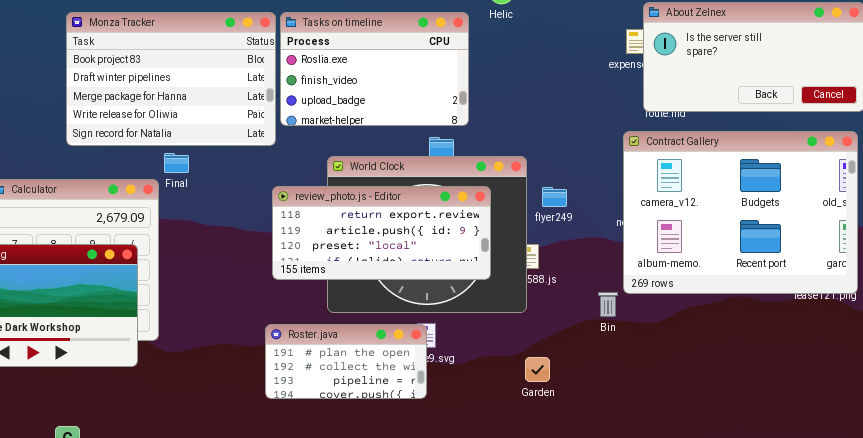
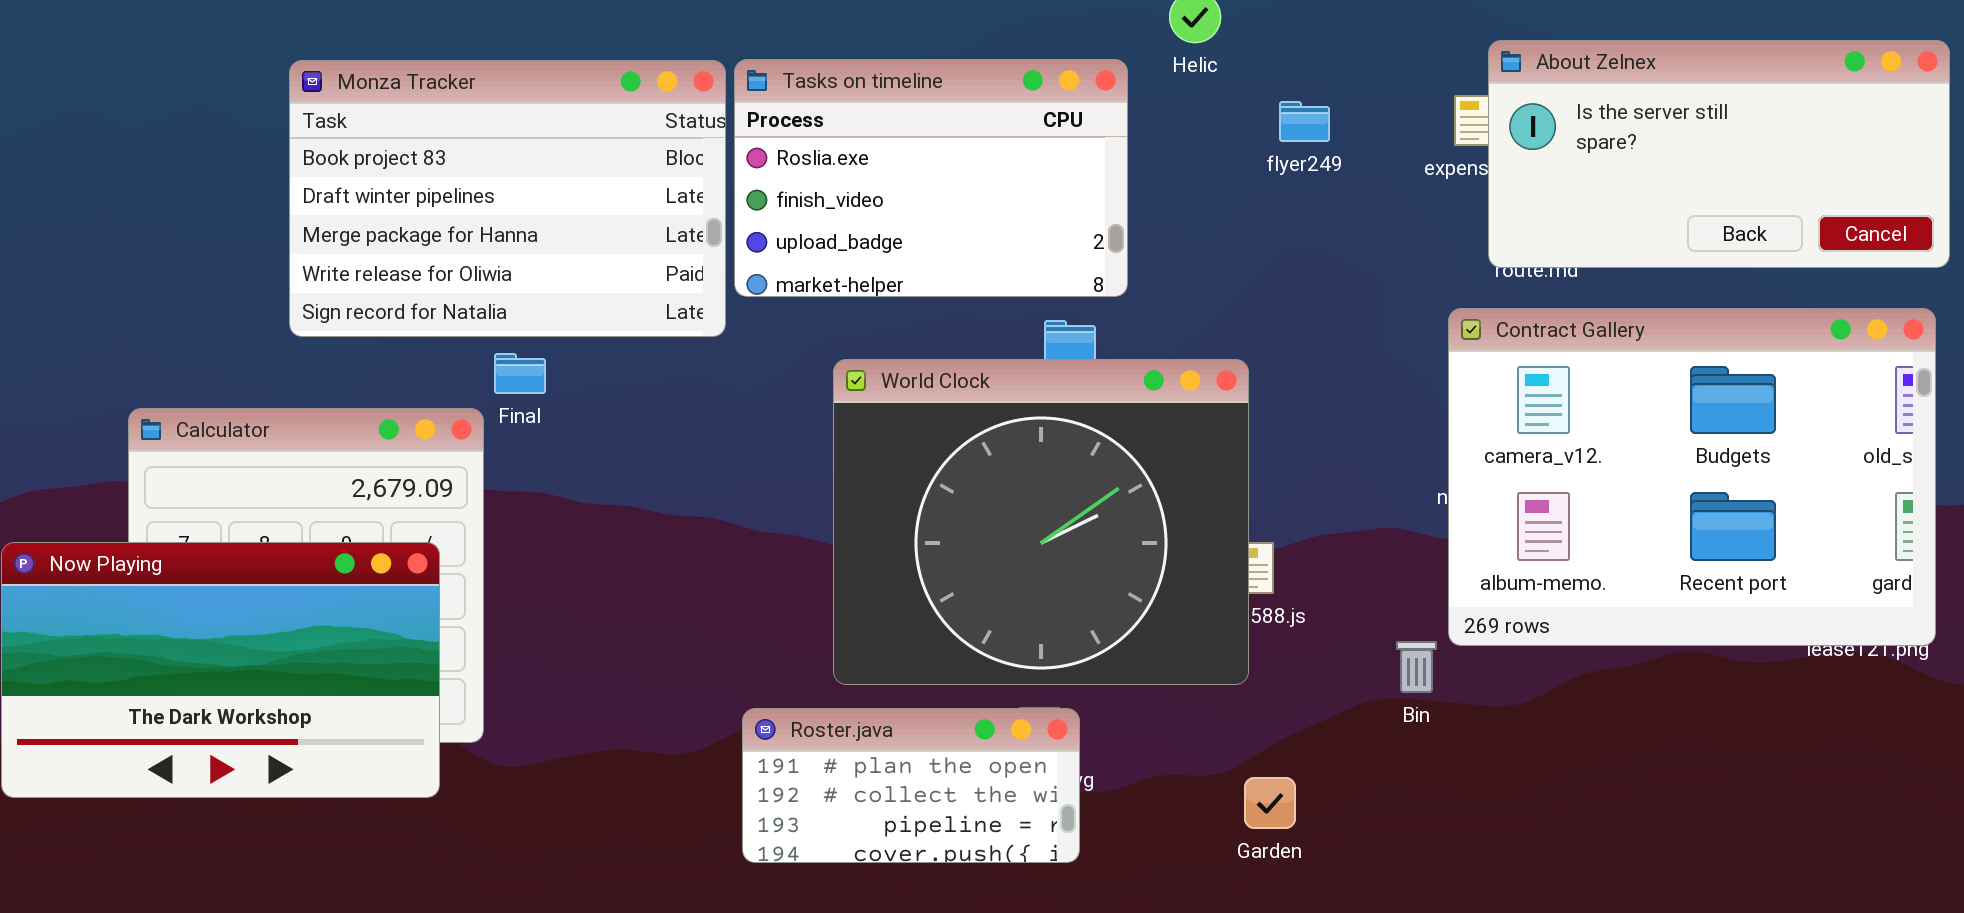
review_photo.js - Editor: [272,186,491,280] -> none, closed
flyer249: [542,187,567,207] -> [1279,101,1330,142], moved
Roster.java: [265,324,427,399] -> [742,708,1080,863], moved

